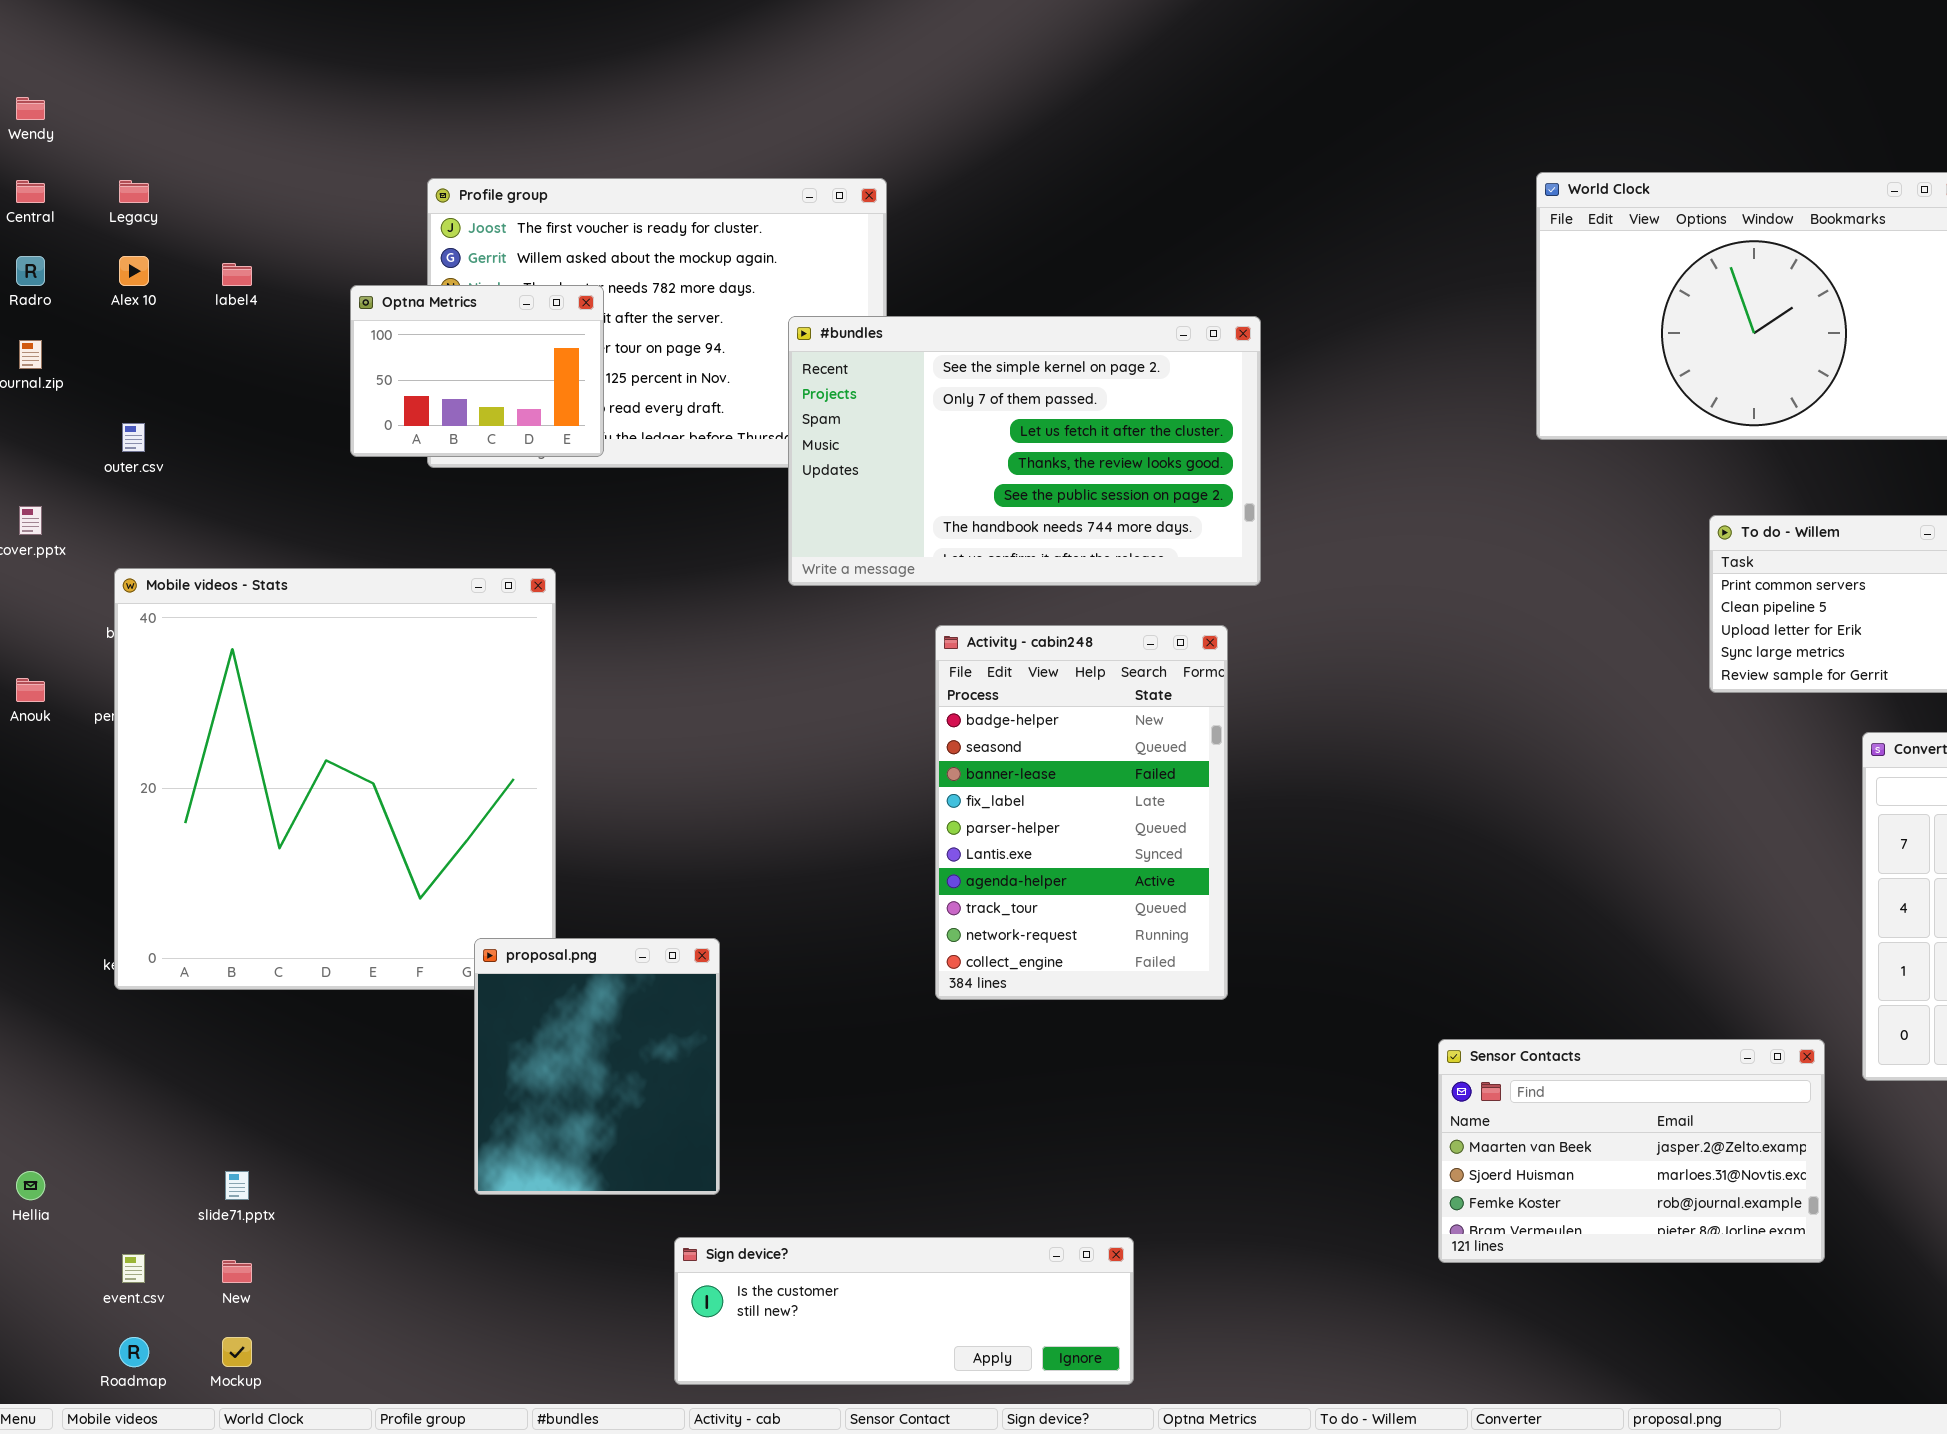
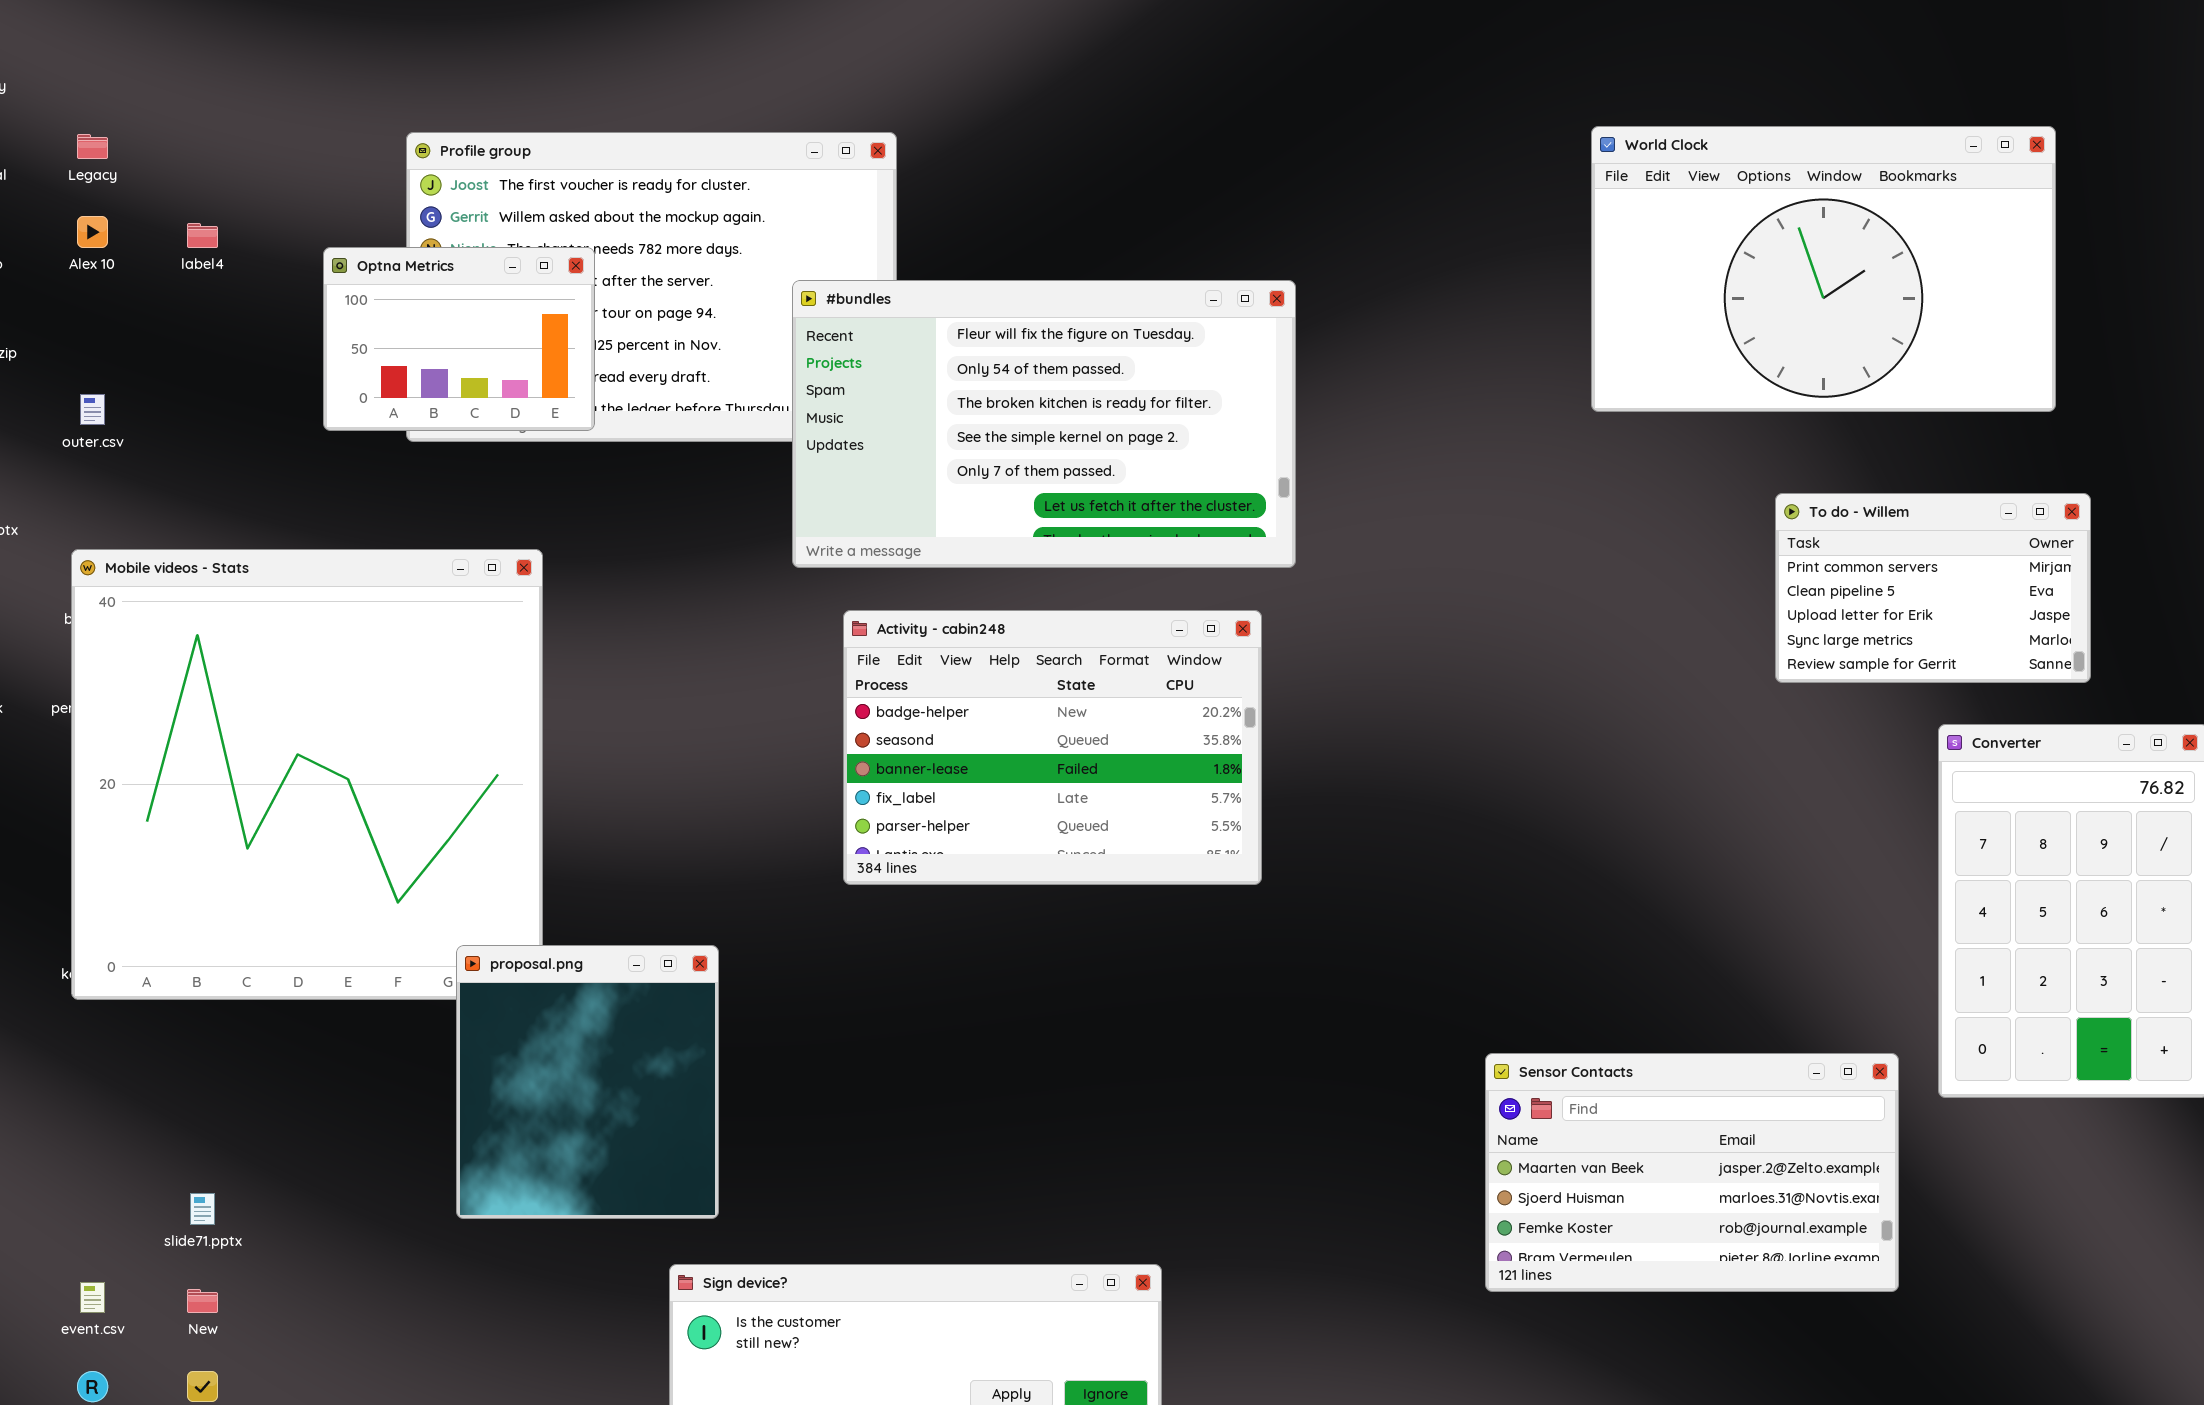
#bundles: [788,316,1261,586] -> [792,280,1296,568], scrolled up 3 rows
Activity - cabin248: [935,625,1228,1000] -> [843,610,1262,885], resized

